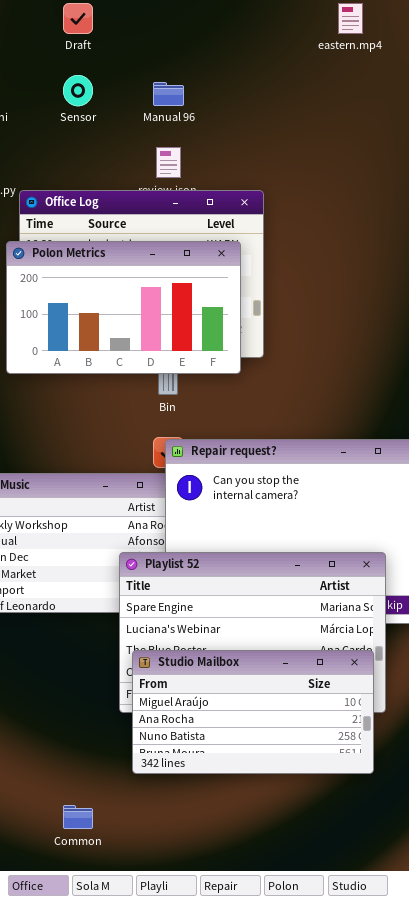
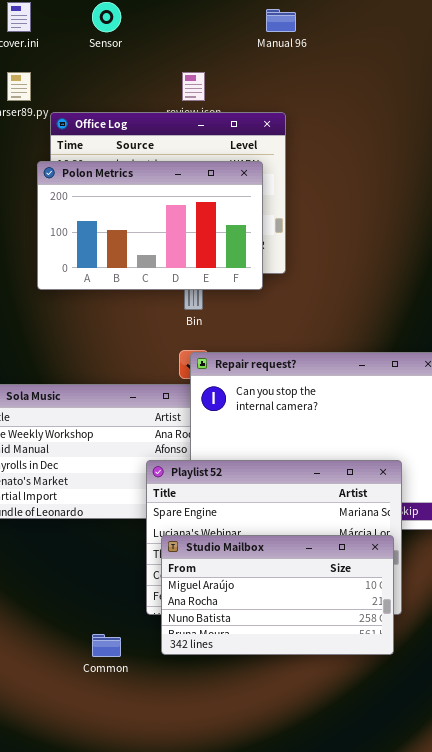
Manual 96: [153,82,184,106] -> [266,9,296,32], moved
Studio Mailbox: [132,650,374,774] -> [161,535,394,655], moved
Common: [63,805,93,829] -> [92,634,121,657], moved

